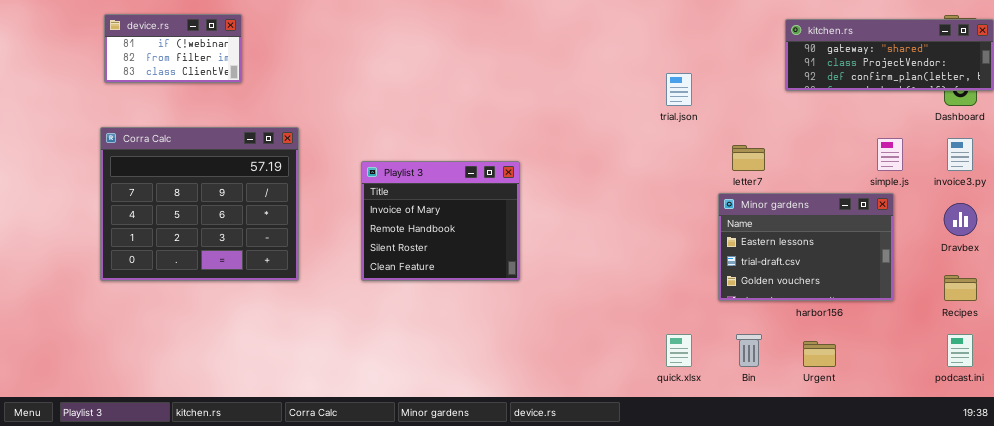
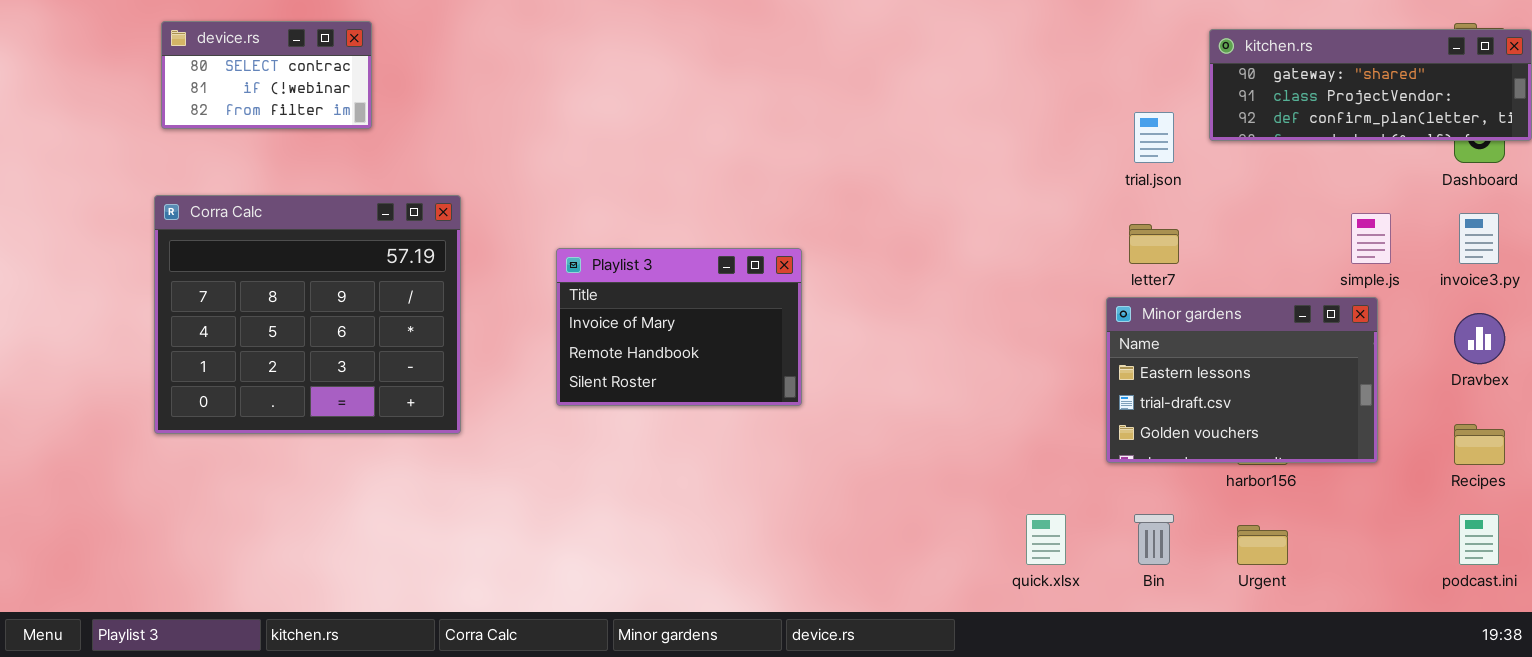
device.rs: [104,14,242,83] -> [161,21,372,129], scrolled up 1 row
trial.json: [666,73,692,106] -> [1134,112,1174,163], moved
Playlist 3: [361,161,520,281] -> [556,248,802,406], resized

